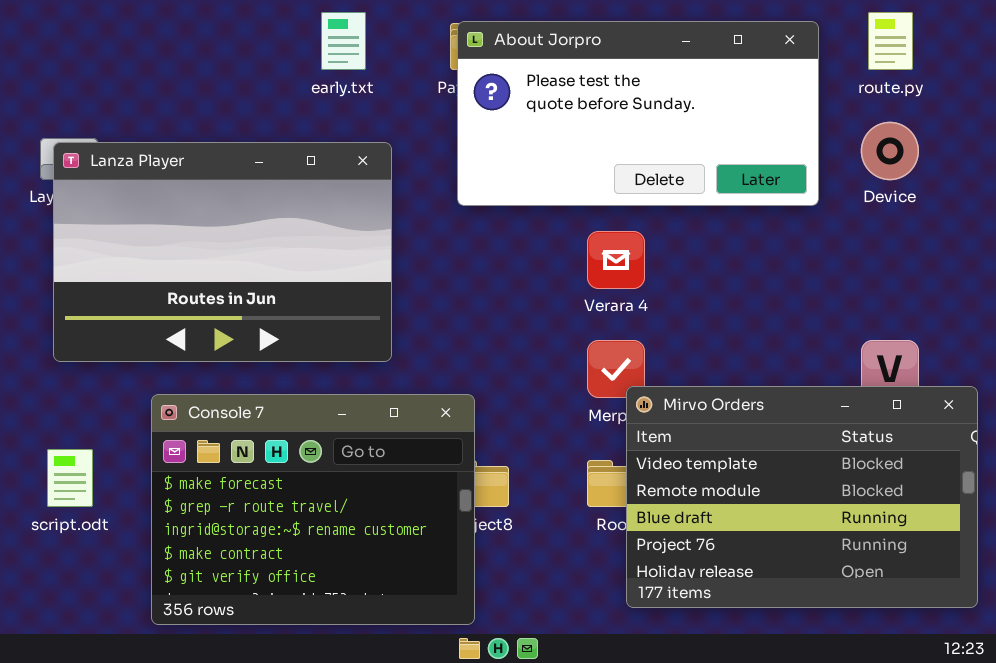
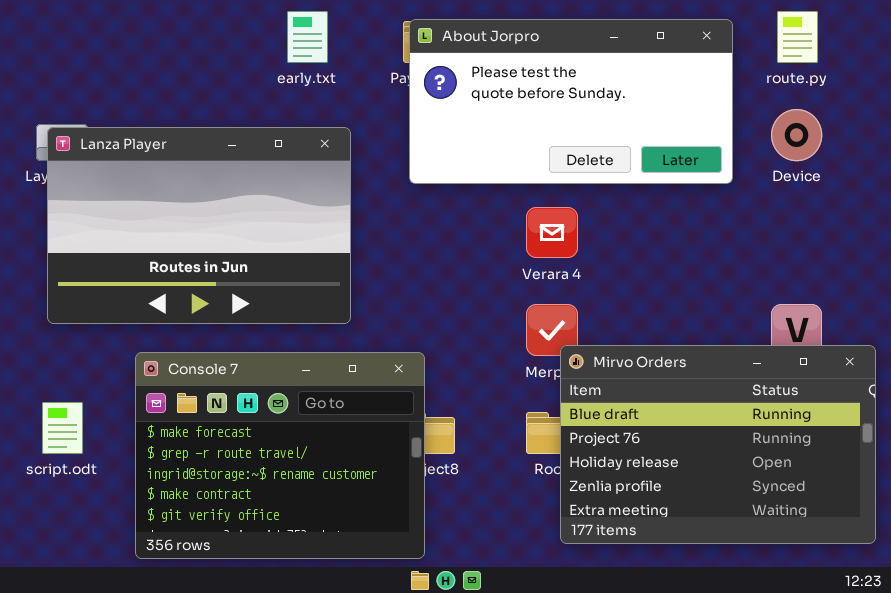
Mirvo Orders: [626,386,978,608] -> [560,345,876,544], scrolled down 2 rows

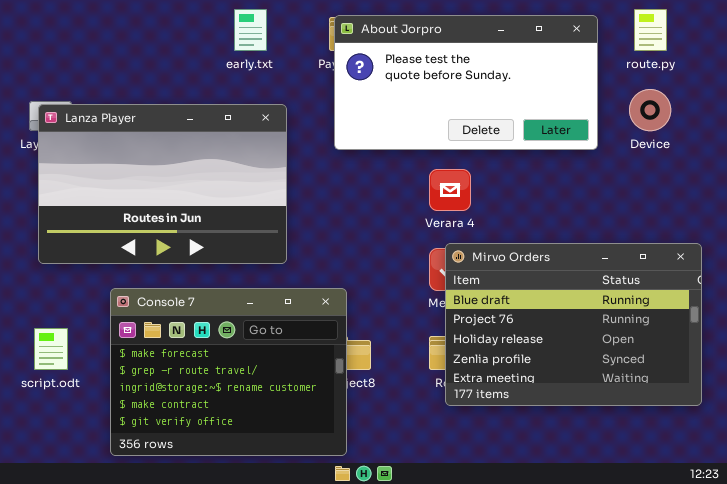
Mirvo Orders: [560,345,876,544] -> [445,243,702,406], moved

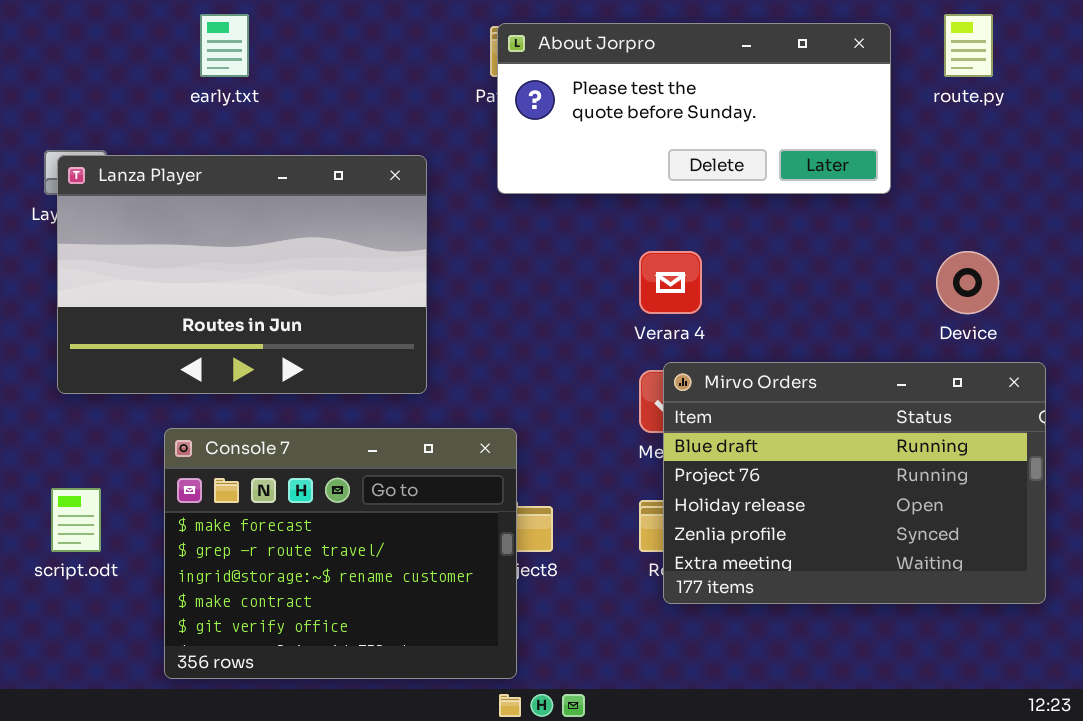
early.txt: [234,9,267,51] -> [200,14,249,77], moved
About Jorpro: [334,15,598,150] -> [497,23,891,194], resized
Device: [629,89,671,131] -> [936,251,999,314], moved

